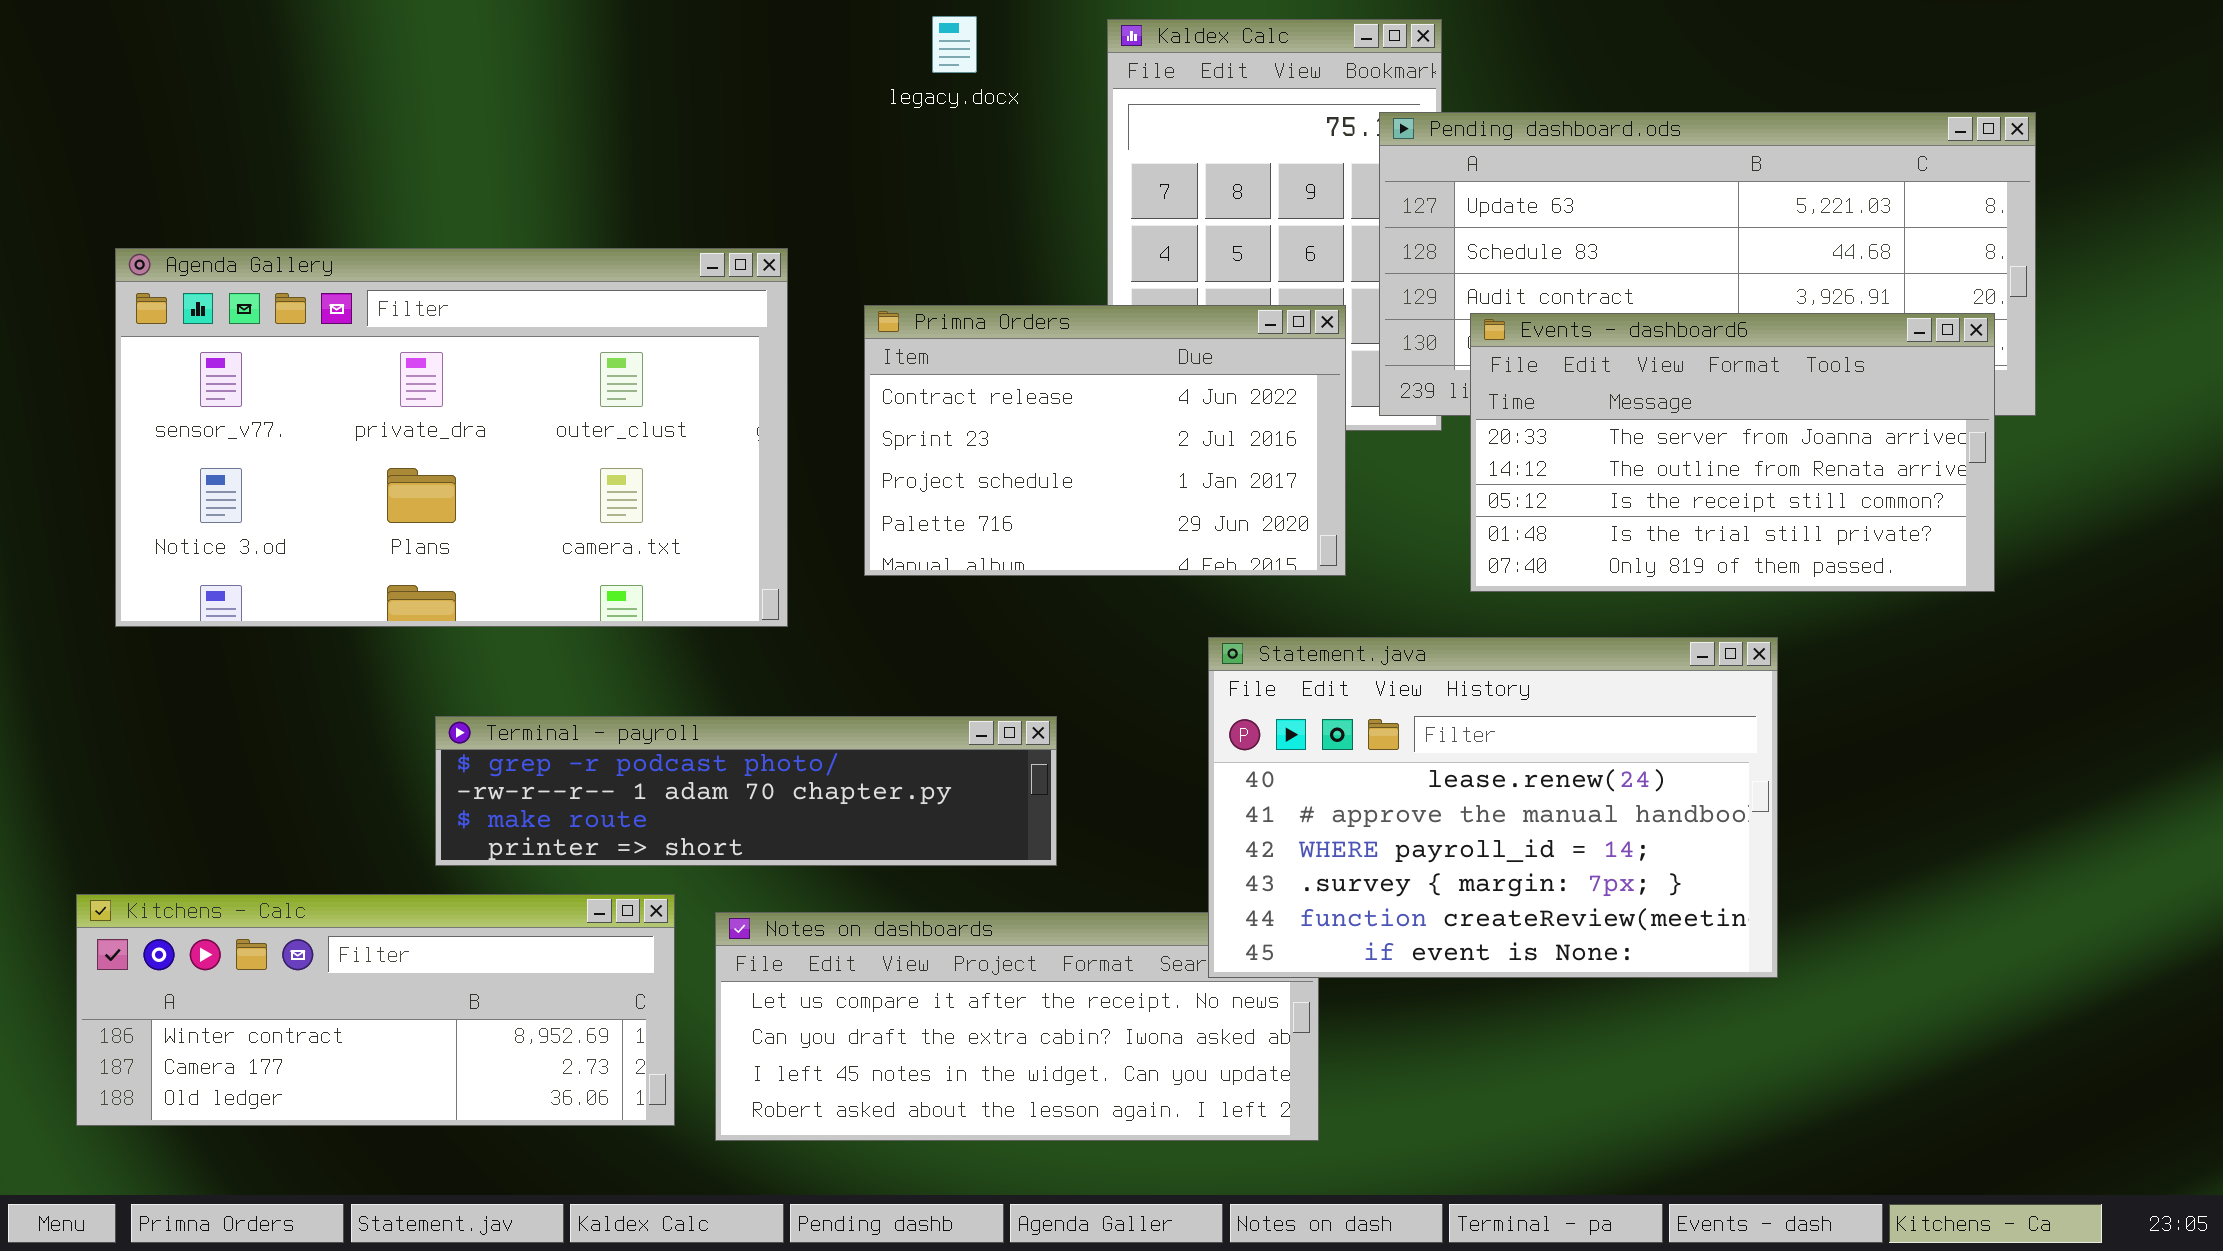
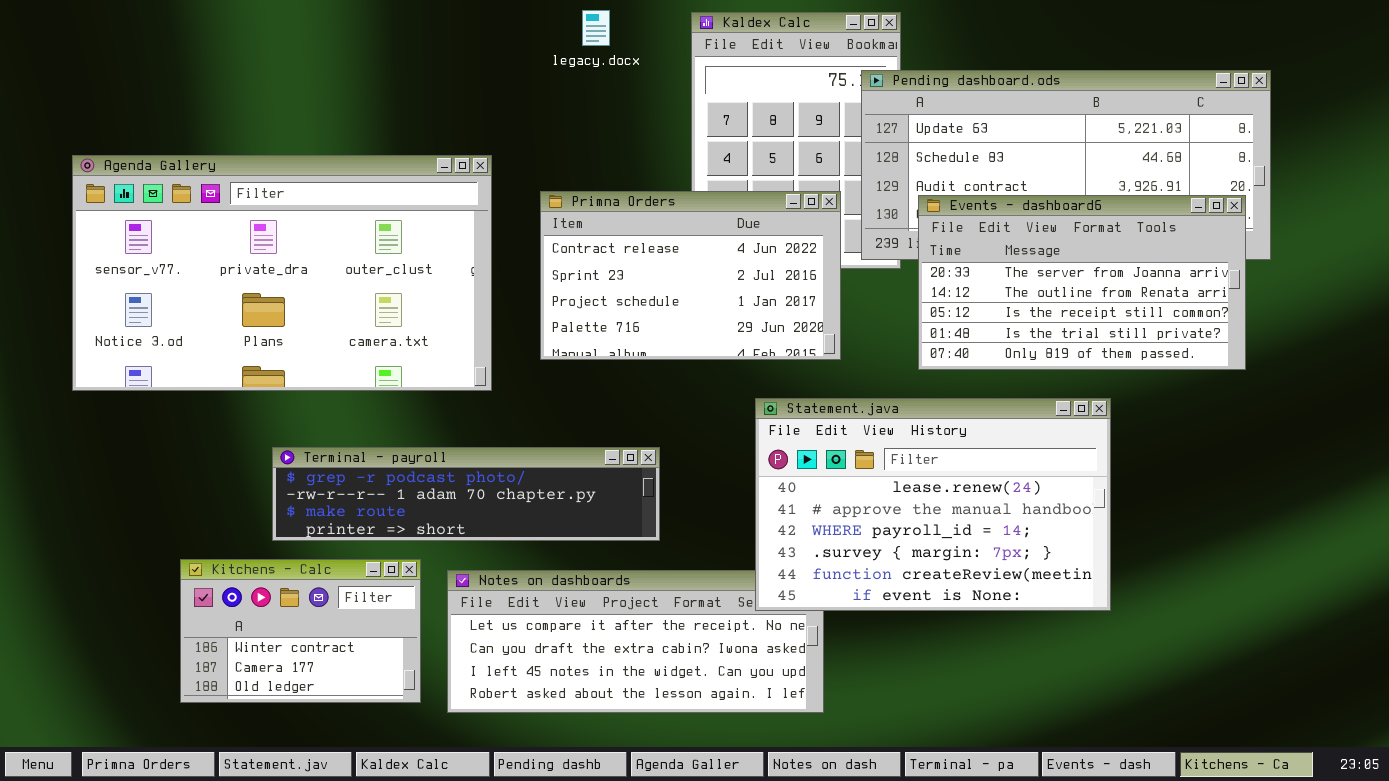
Kitchens - Calc: [76,894,675,1126] -> [180,559,421,703], resized

